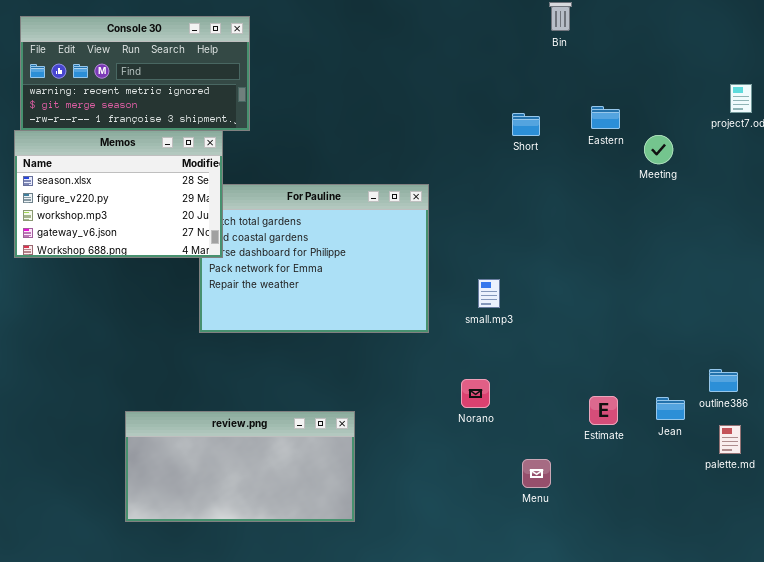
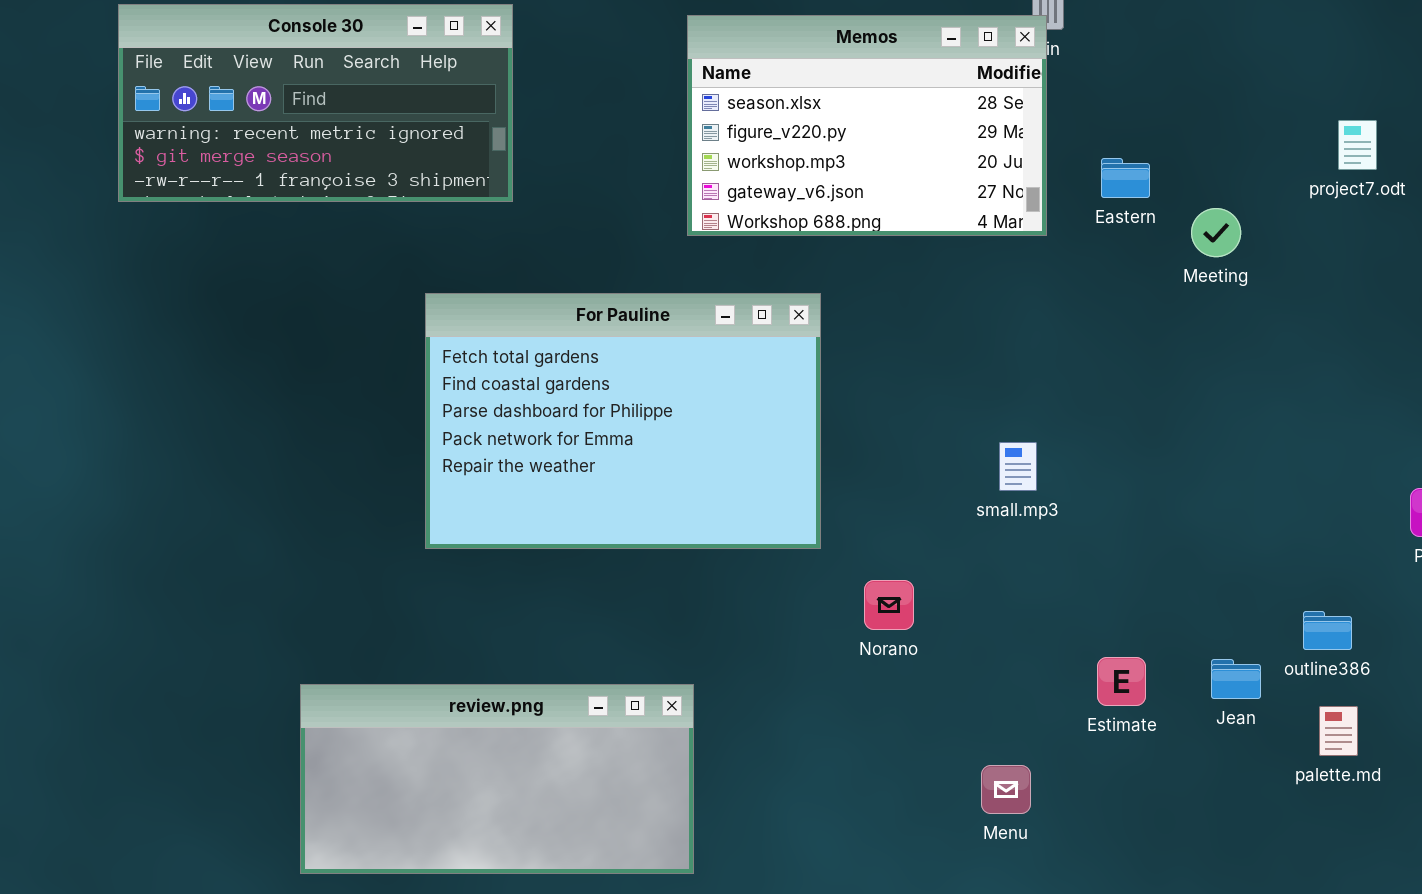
Memos: [14,130,223,258] -> [687,15,1047,236], moved
small.mp3: [478,279,500,308] -> [999,442,1037,491], moved
Norano: [461,379,490,408] -> [864,580,914,630], moved

